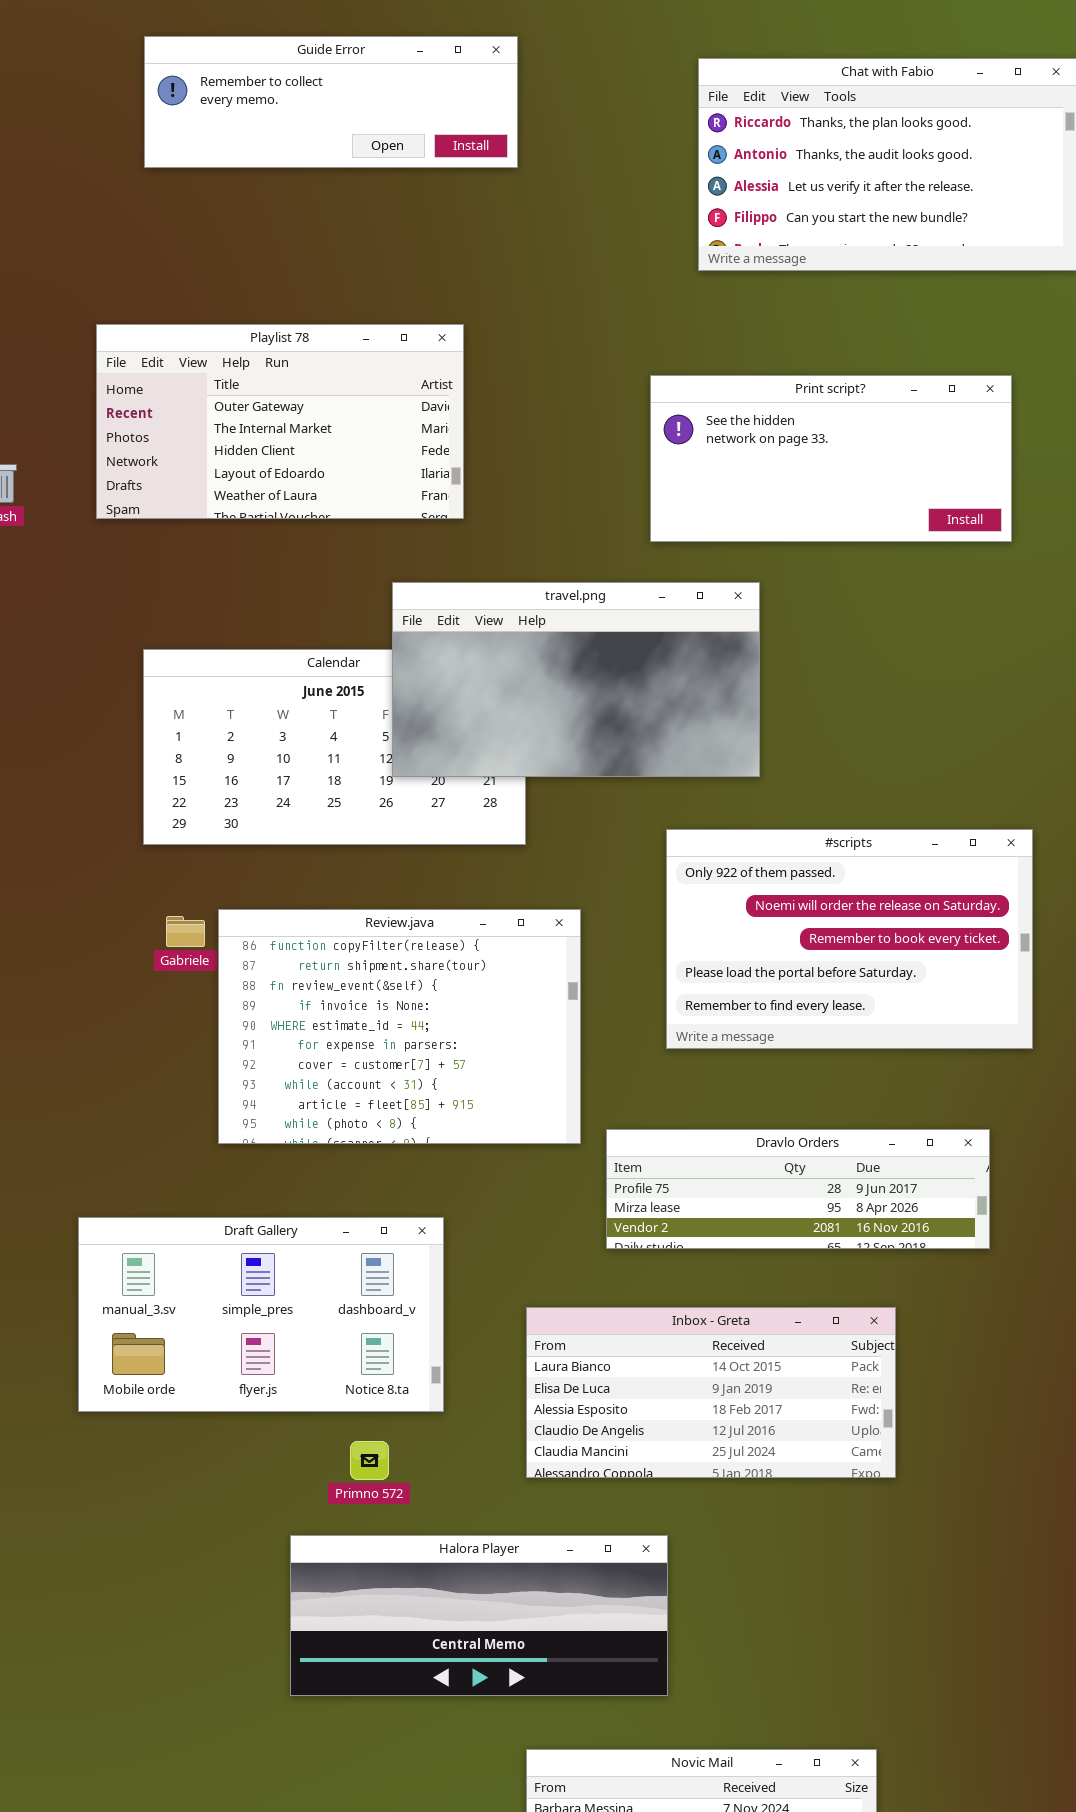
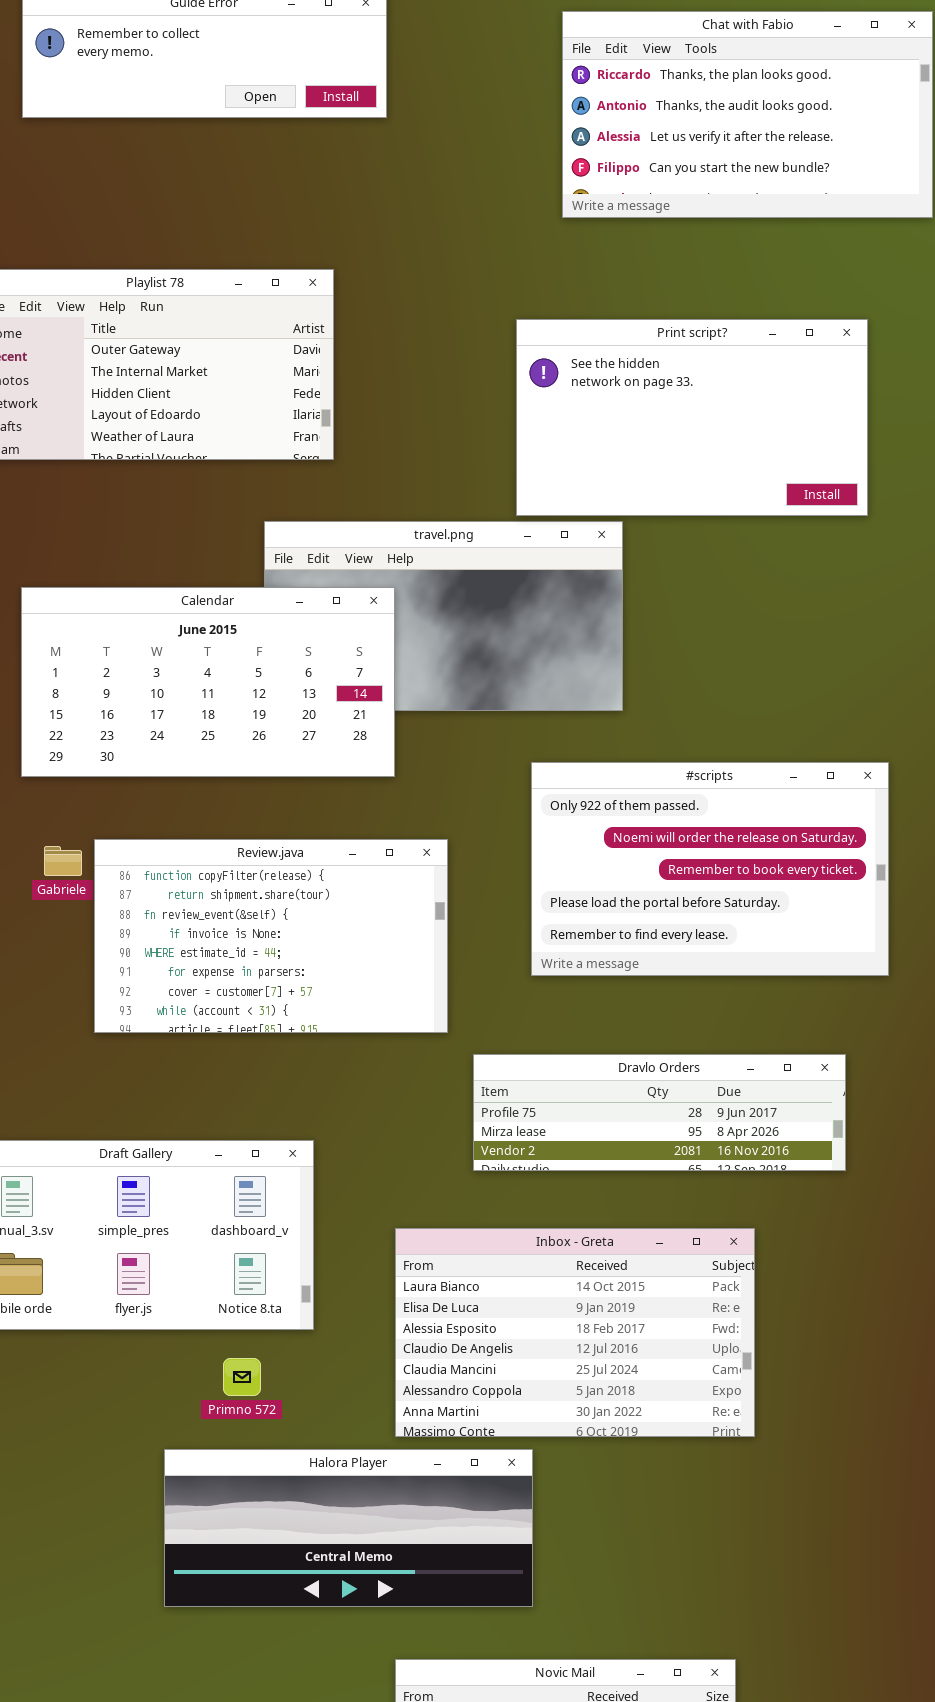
Print script?: [650,375,1012,542] -> [516,319,868,516], resized
Calendar: [143,649,526,845] -> [21,587,395,777], raised
Review.java: [218,909,581,1144] -> [94,839,448,1033], resized
Inbox - Greta: [526,1307,896,1478] -> [395,1228,755,1437], resized

